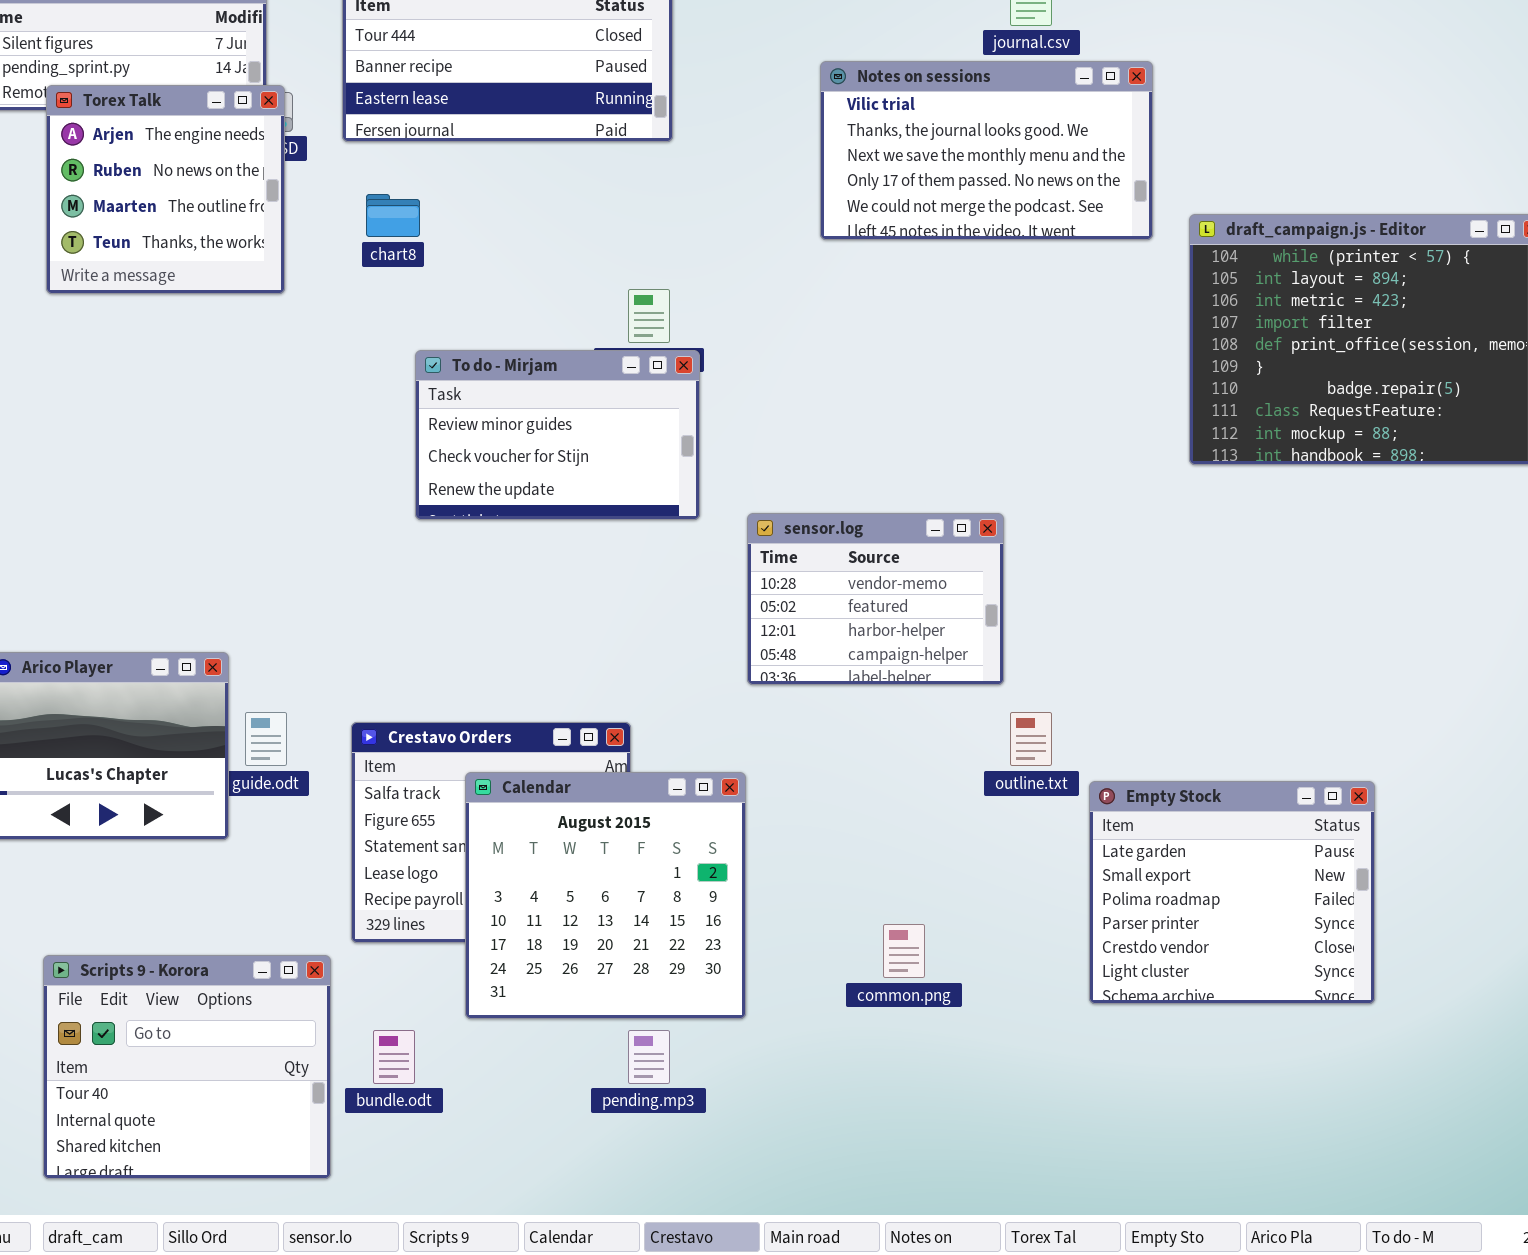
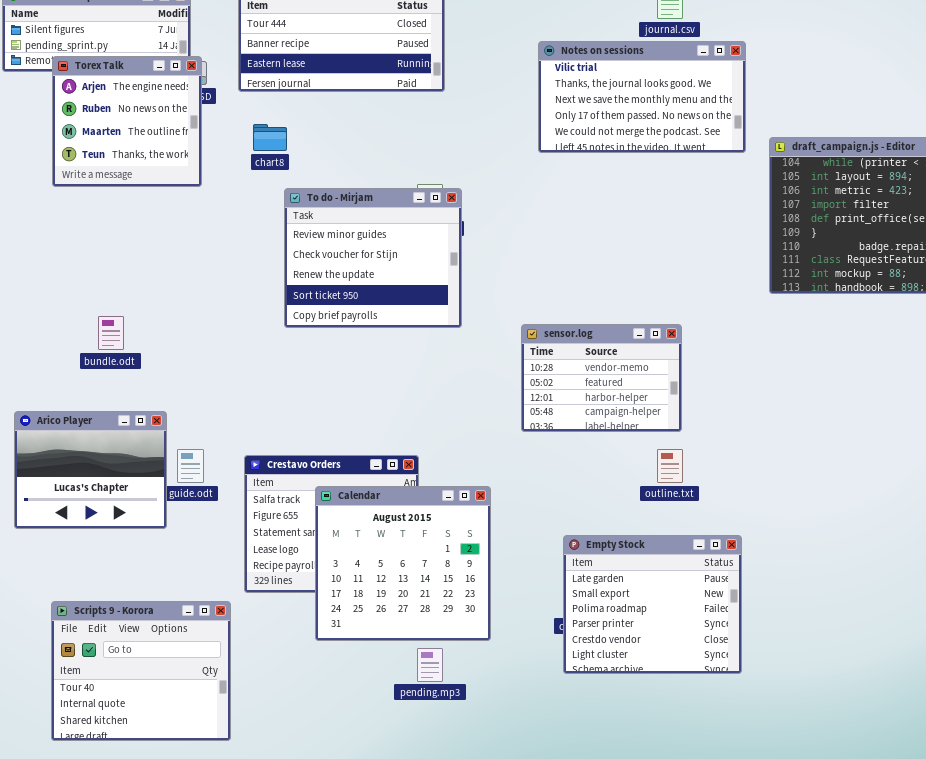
To do - Mirjam: [415,350,700,520] -> [284,188,462,328], resized
sensor.log: [747,513,1004,685] -> [521,324,682,432], moved
Empty Stock: [1089,781,1375,1004] -> [563,535,742,674], moved
bundle.odt: [373,1030,415,1084] -> [98,316,124,350], moved

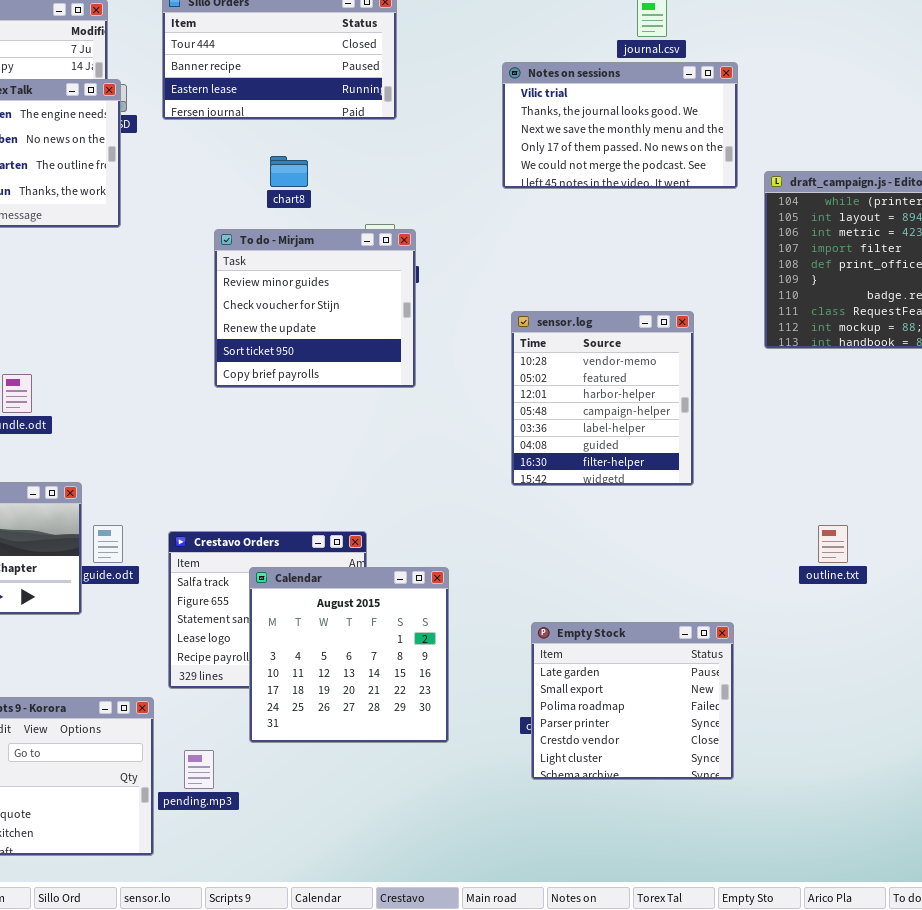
chart8: [253,124,287,151] -> [270,156,308,187], moved
sensor.log: [521,324,682,432] -> [511,311,694,486], moved, resized
outline.txt: [657,449,683,483] -> [818,525,848,563], moved
pending.mp3: [417,648,443,682] -> [184,750,214,789], moved

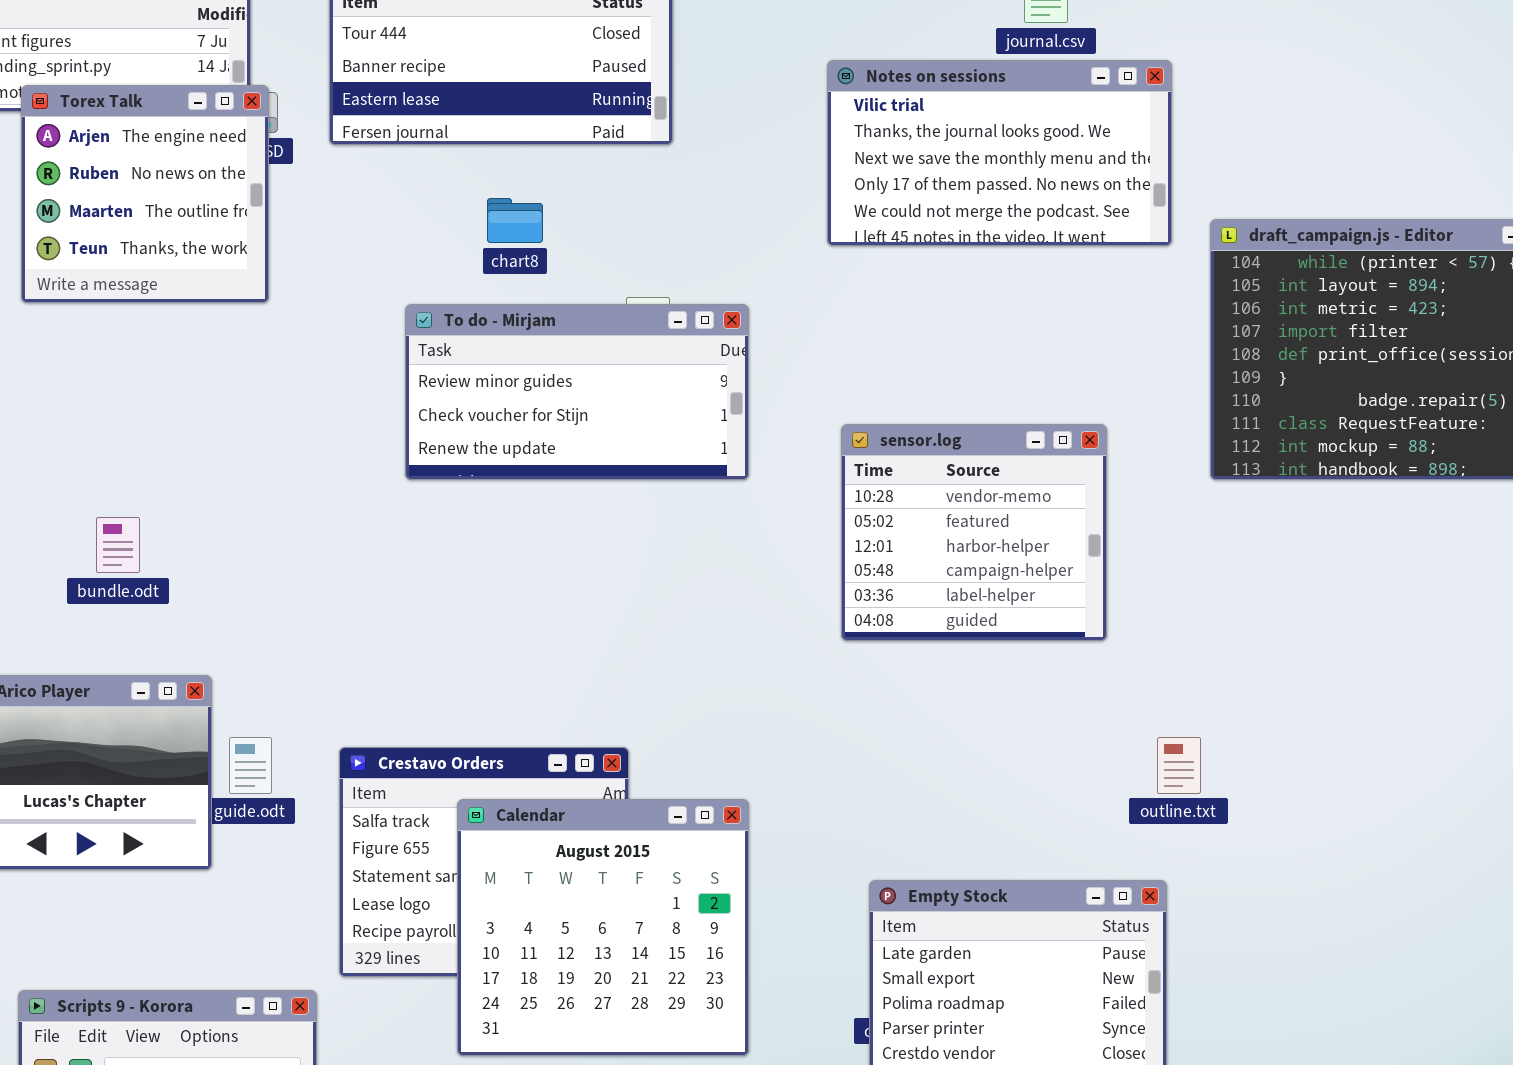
To do - Mirjam: [214,229,416,388] -> [405,304,749,480], resized
sensor.log: [511,311,694,486] -> [841,424,1107,641], resized
outline.txt: [818,525,848,563] -> [1157,737,1201,794], moved

